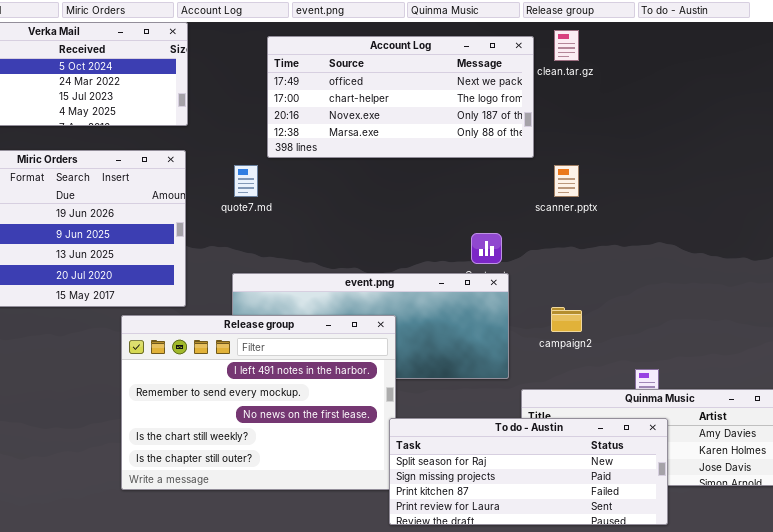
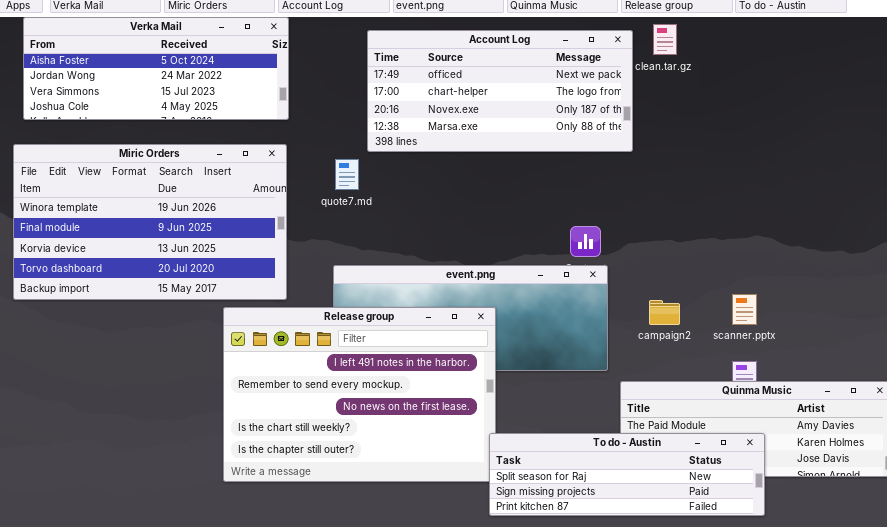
scanner.pptx: [554,165,579,197] -> [732,294,757,325], moved
To do - Austin: [389,418,668,525] -> [489,433,765,516], resized

